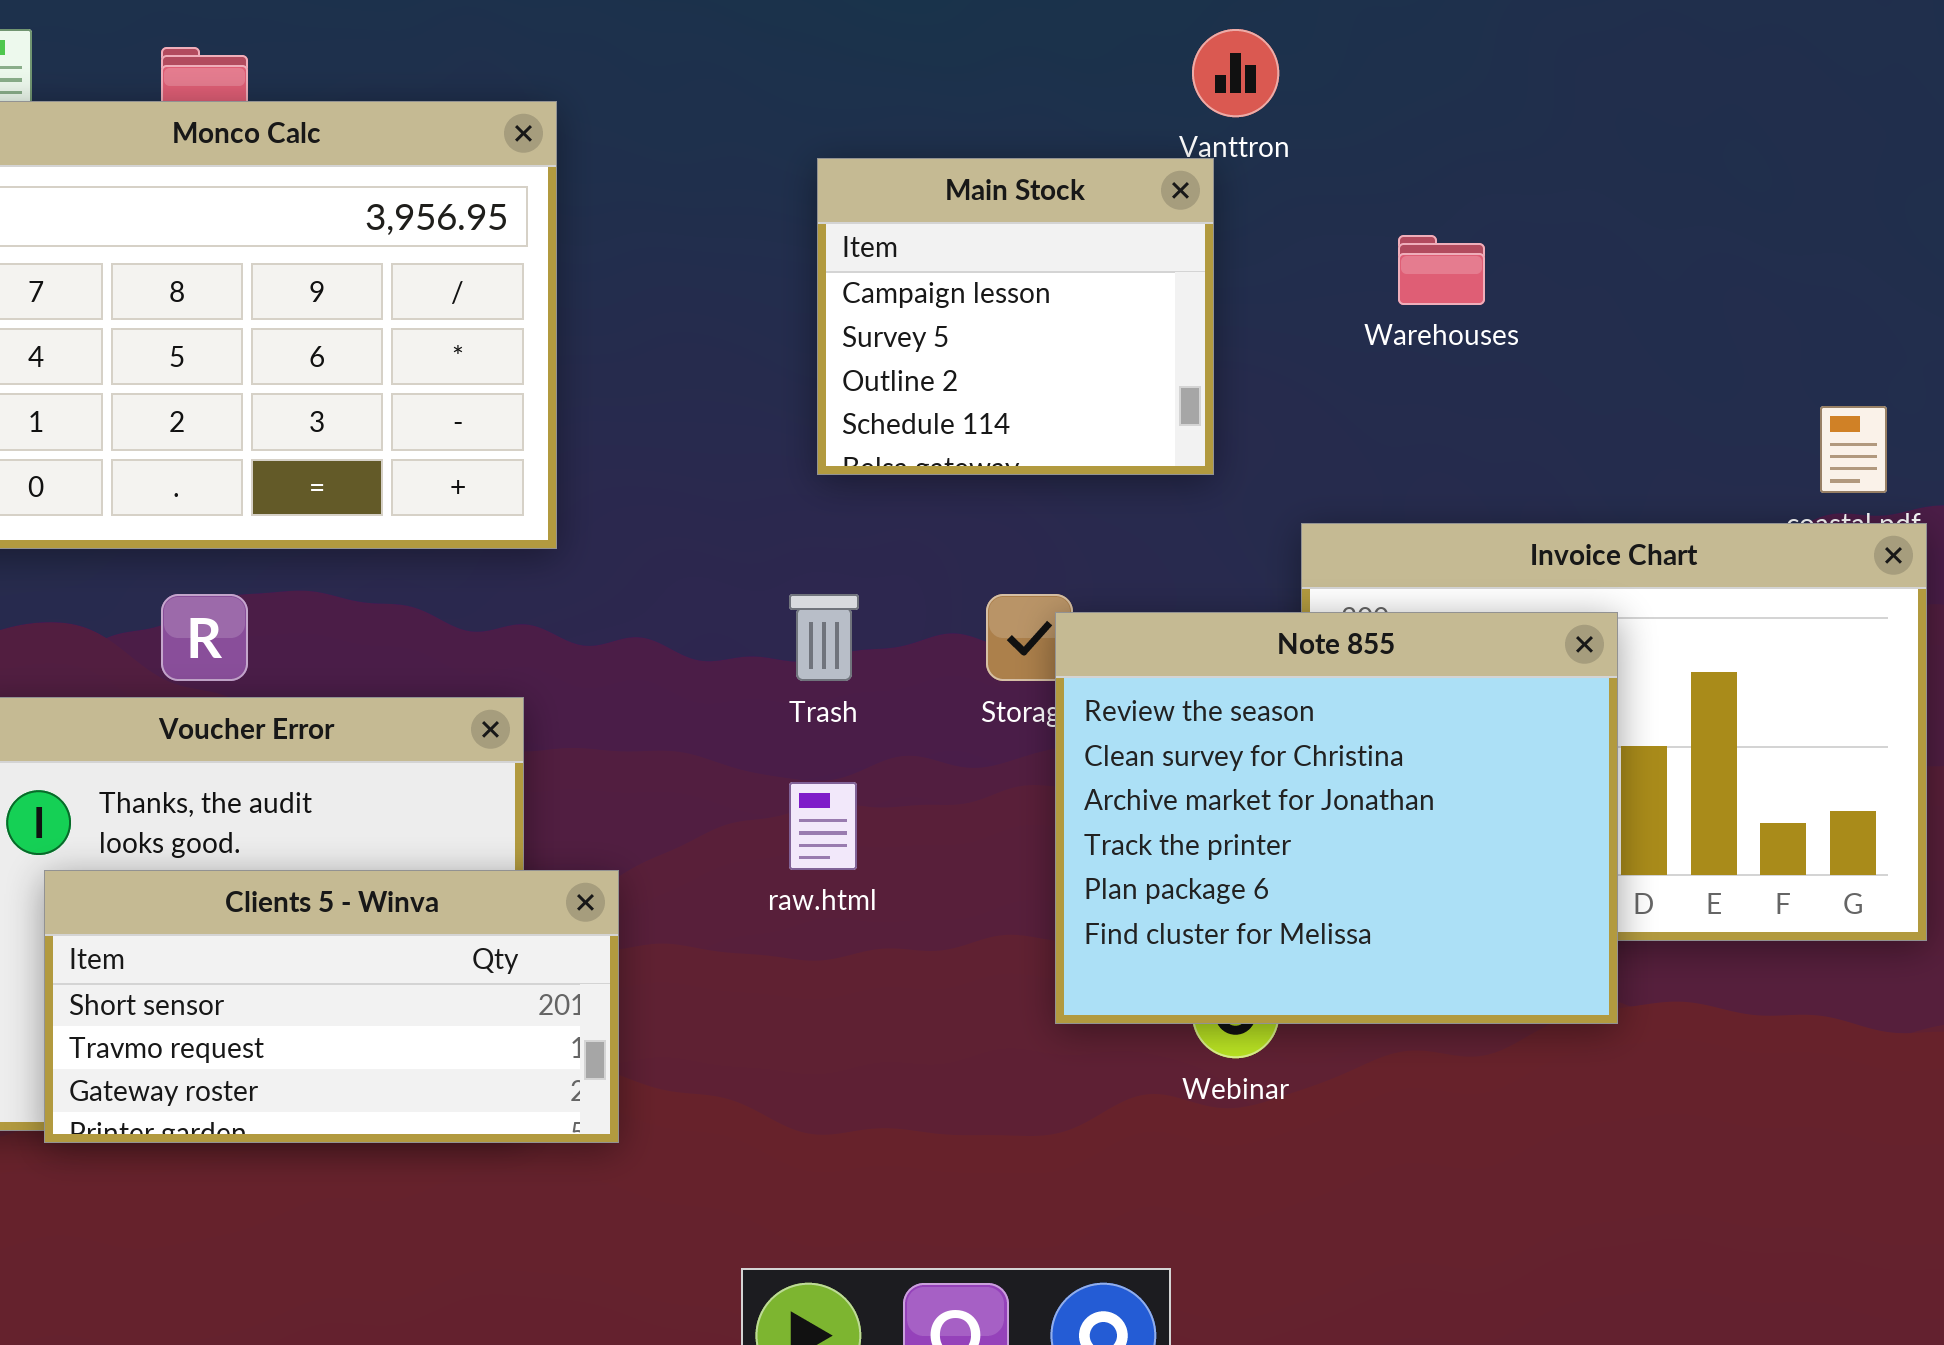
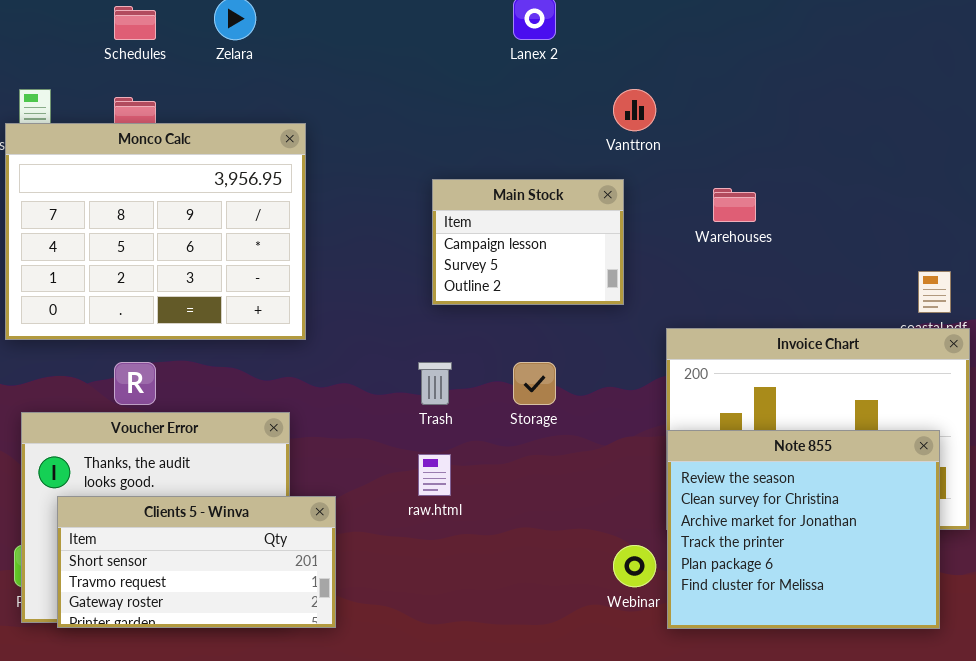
Main Stock: [817,158,1214,475] -> [432,179,624,305], resized
Note 855: [1055,612,1618,1024] -> [667,430,940,629], moved

